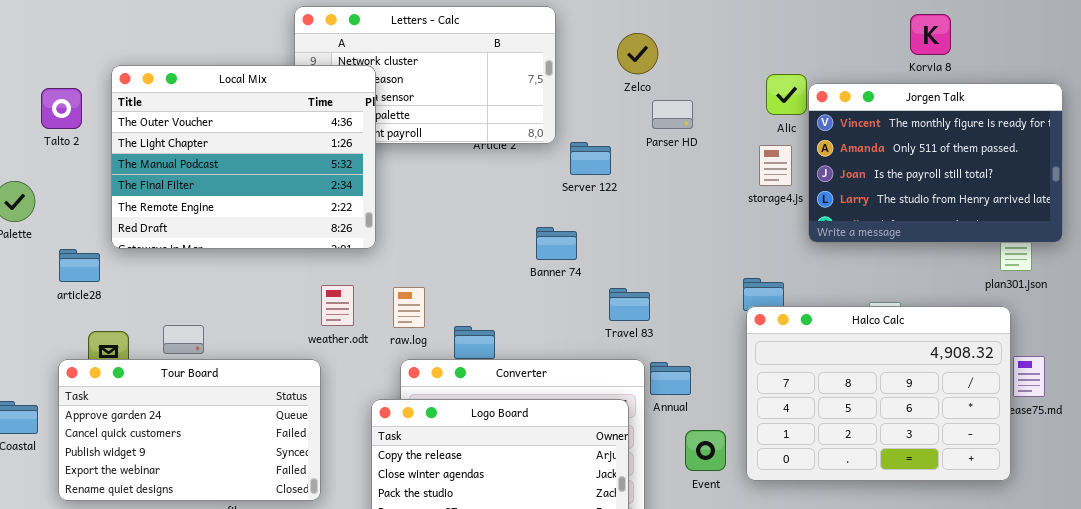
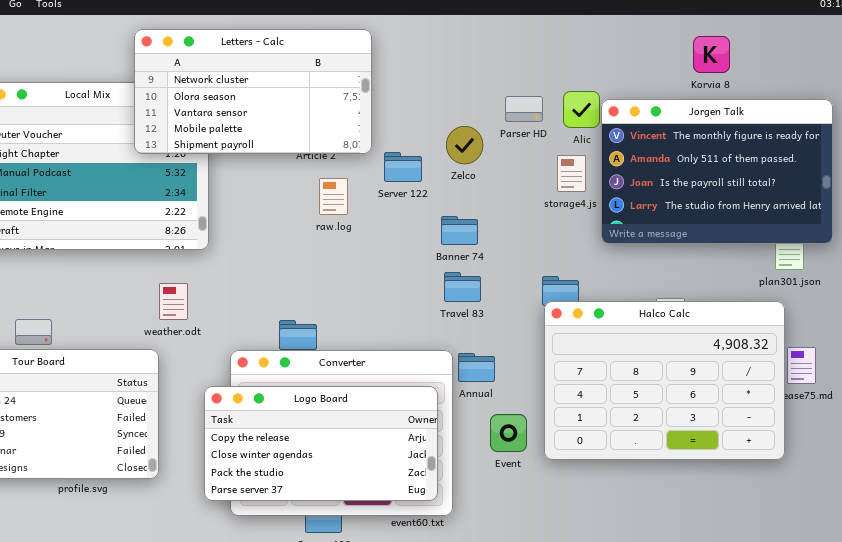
Letters - Calc: [294,6,556,144] -> [134,29,372,154], raised
Zelco: [617,33,658,74] -> [446,126,483,164], moved
Parser HD: [652,100,693,129] -> [505,96,543,122], moved
Banner 74: [536,227,577,260] -> [441,216,478,245], moved
raw.log: [393,287,425,328] -> [319,178,348,215], moved
Travel 83: [609,288,650,321] -> [444,272,481,302], moved

